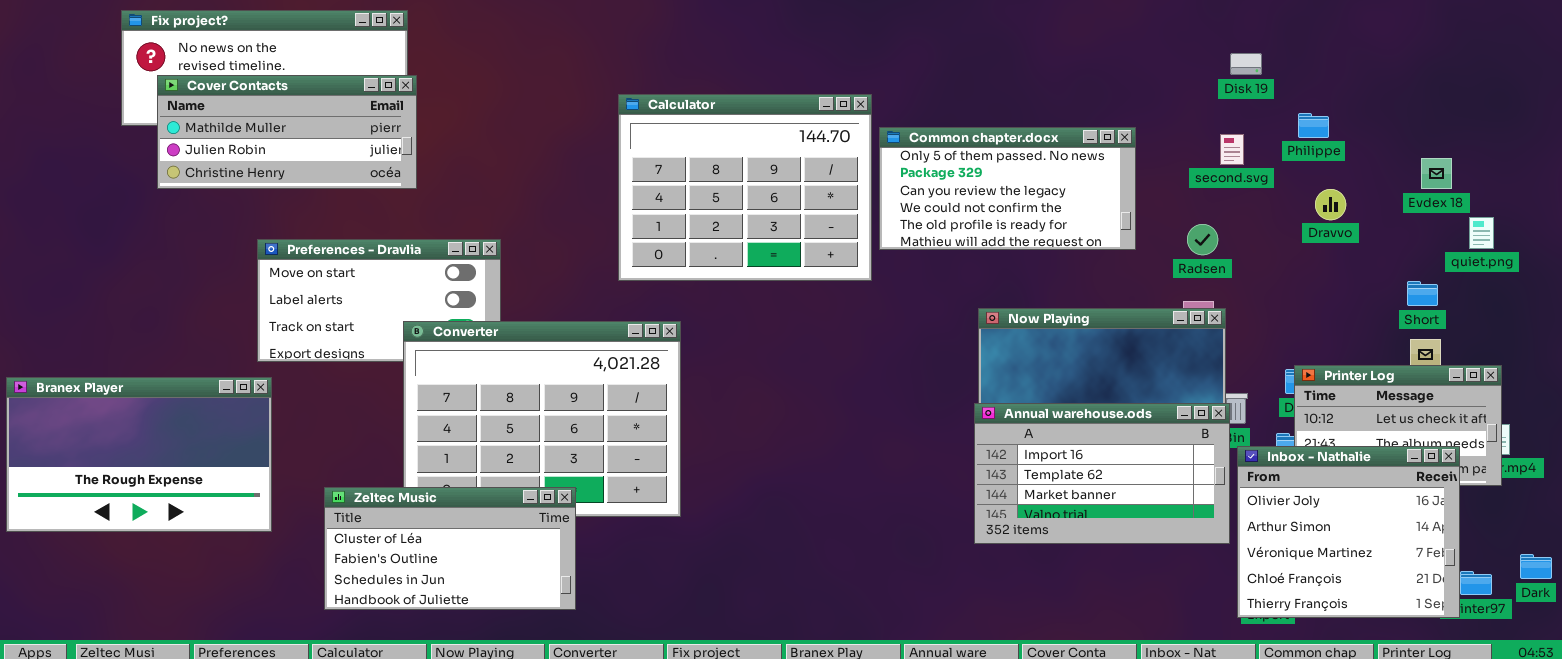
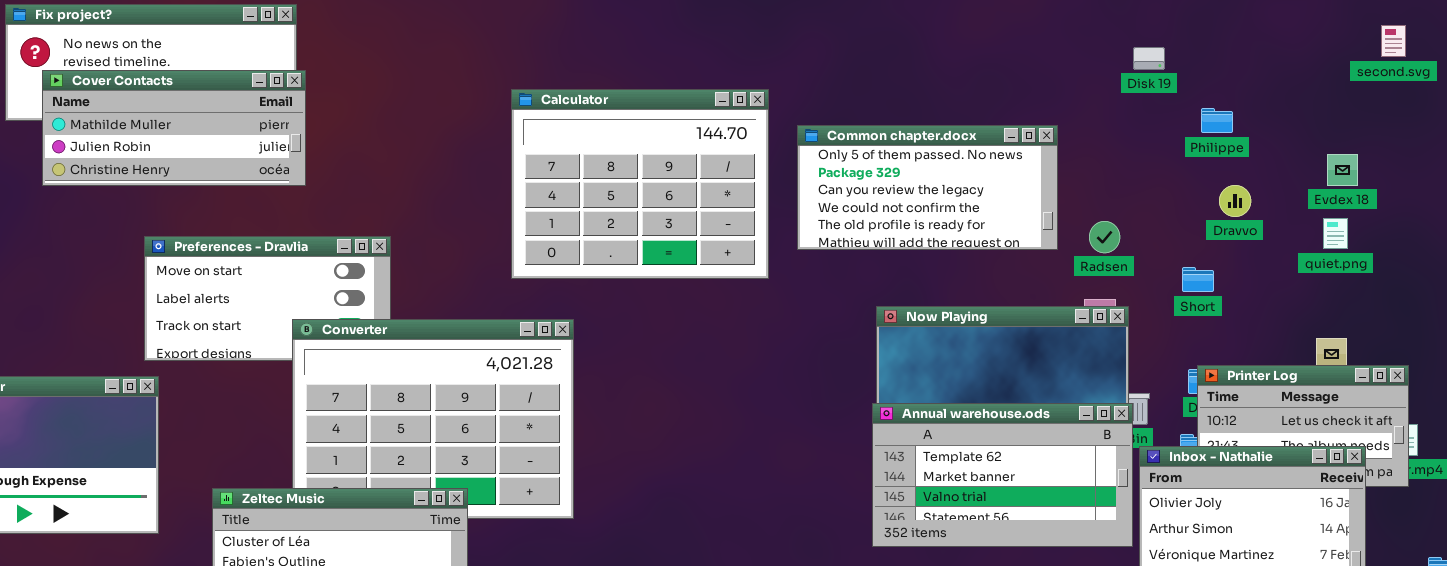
Common chapter.docx: [879,127,1136,250] -> [797,125,1058,250], moved
second.svg: [1220,134,1244,165] -> [1381,25,1406,57], moved
quiet.png: [1469,217,1494,249] -> [1323,218,1348,249], moved
Short: [1407,281,1438,306] -> [1182,267,1214,292], moved
Annual warehouse.ods: [974,403,1230,544] -> [872,403,1133,547], scrolled down 1 row

